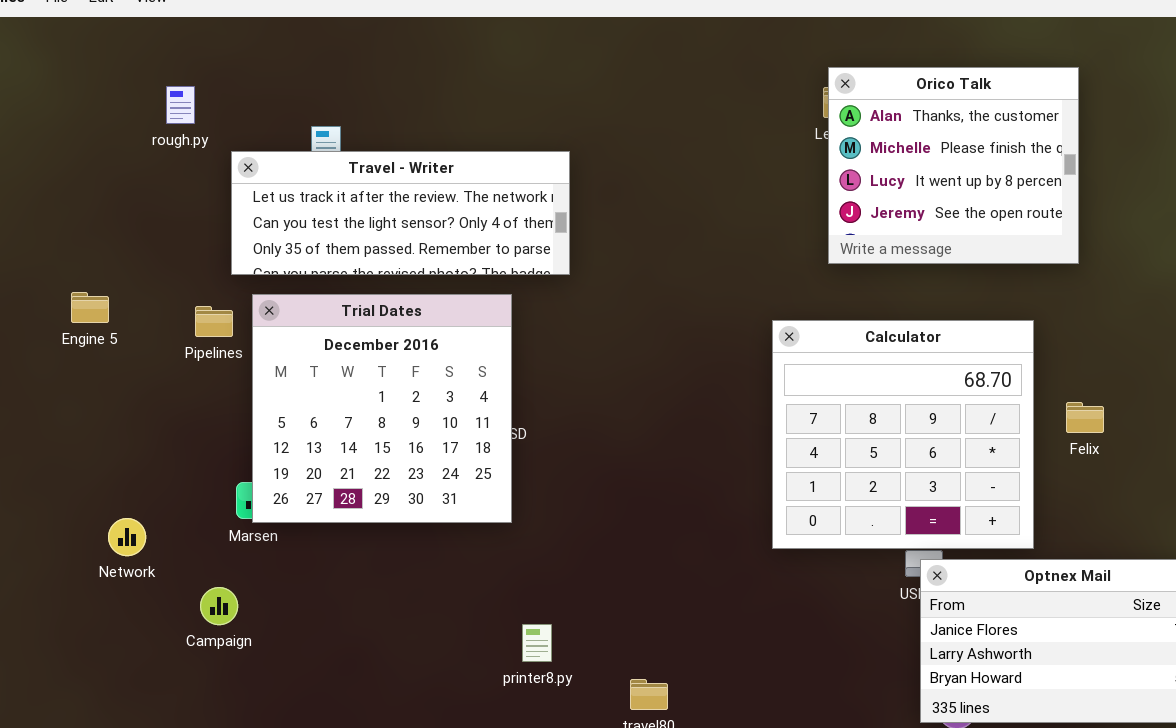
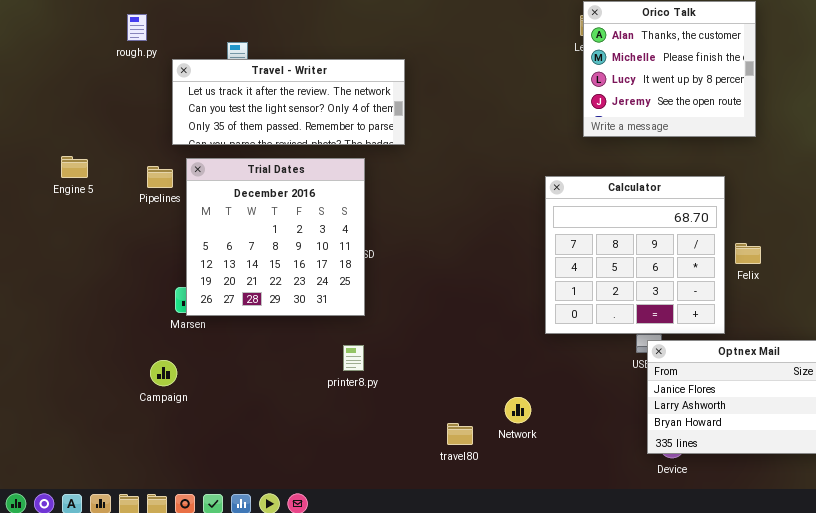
Felix: [1066,402,1104,433] -> [735,243,761,264], moved
Network: [108,518,146,556] -> [505,397,531,423], moved
printer8.py: [522,624,552,662] -> [343,345,364,371], moved

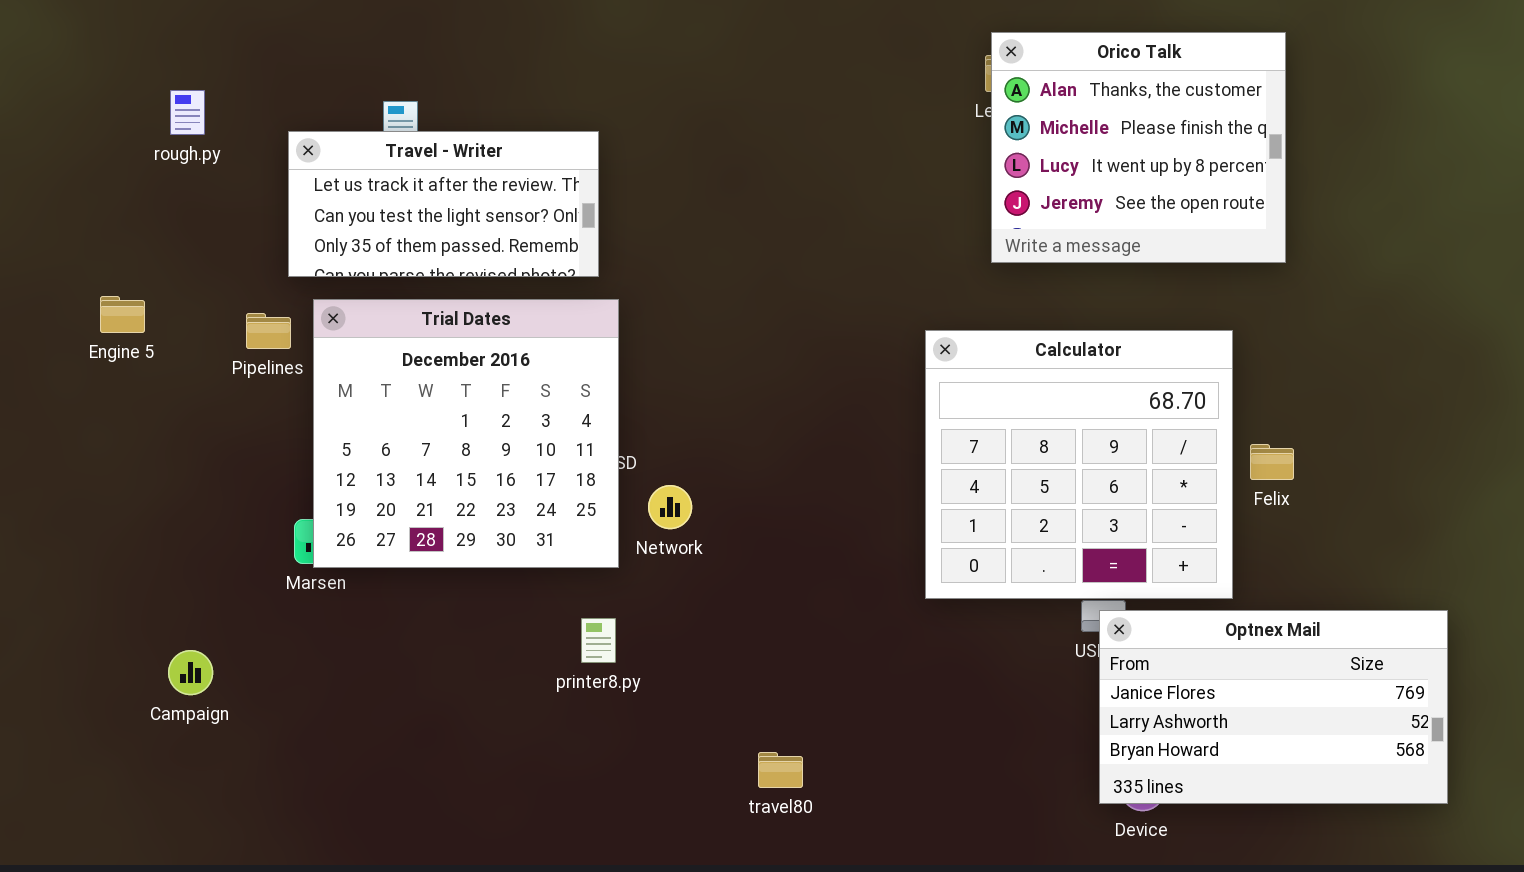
rough.py: [127,14,147,41] -> [170,90,205,135], moved
Travel - Writer: [172,59,405,145] -> [288,131,599,277], resized
Campaign: [150,360,177,386] -> [168,650,213,695], moved
Network: [505,397,531,423] -> [648,485,692,529], moved

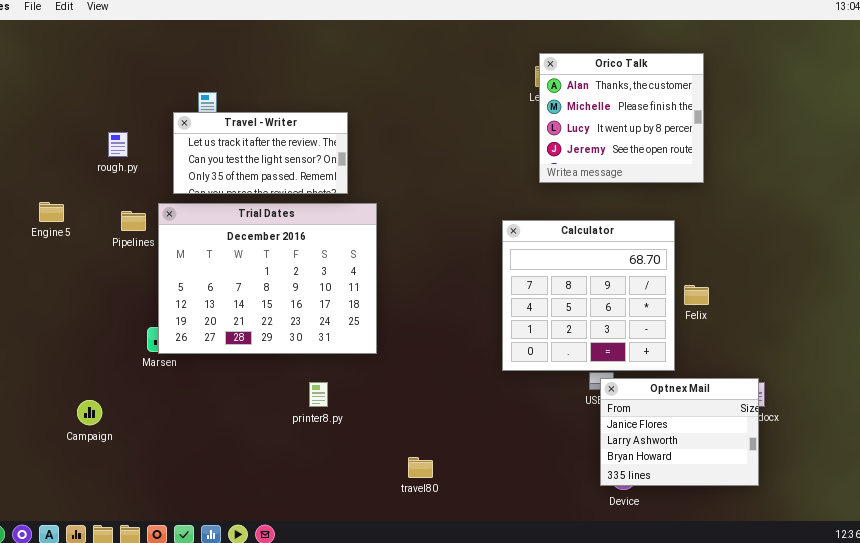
rough.py: [170,90,205,135] -> [108,132,128,157], moved
Travel - Writer: [288,131,599,277] -> [173,112,348,194], moved
Trial Dates: [313,299,619,568] -> [158,203,377,354], resized
Optnex Mail: [1099,610,1448,804] -> [600,378,759,486], resized

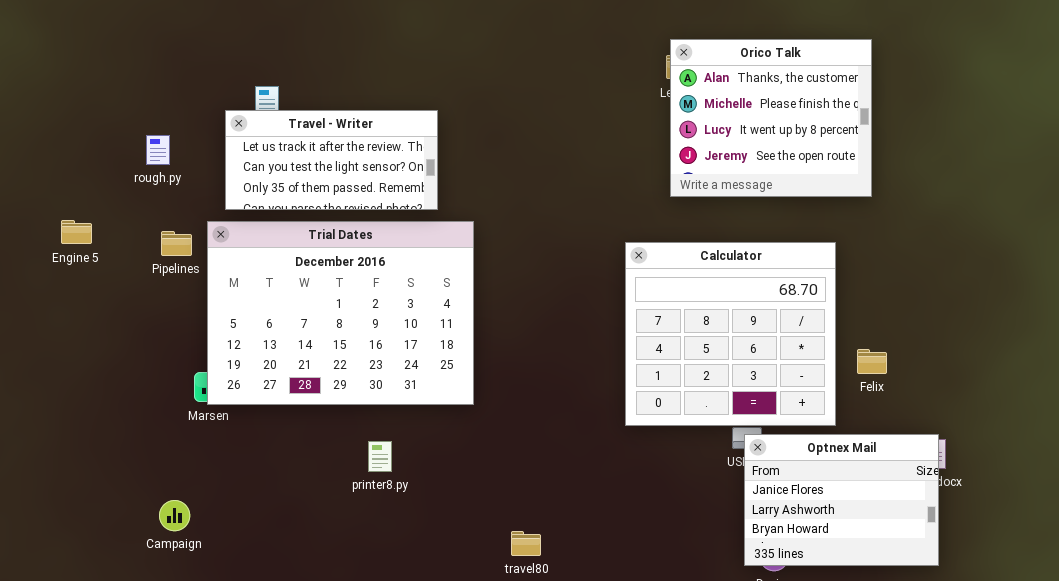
Felix: [684,285,709,305] -> [857,349,887,374], moved
printer8.py: [309,382,328,407] -> [368,441,392,472], moved
Campaign: [77,400,102,425] -> [159,500,190,531], moved

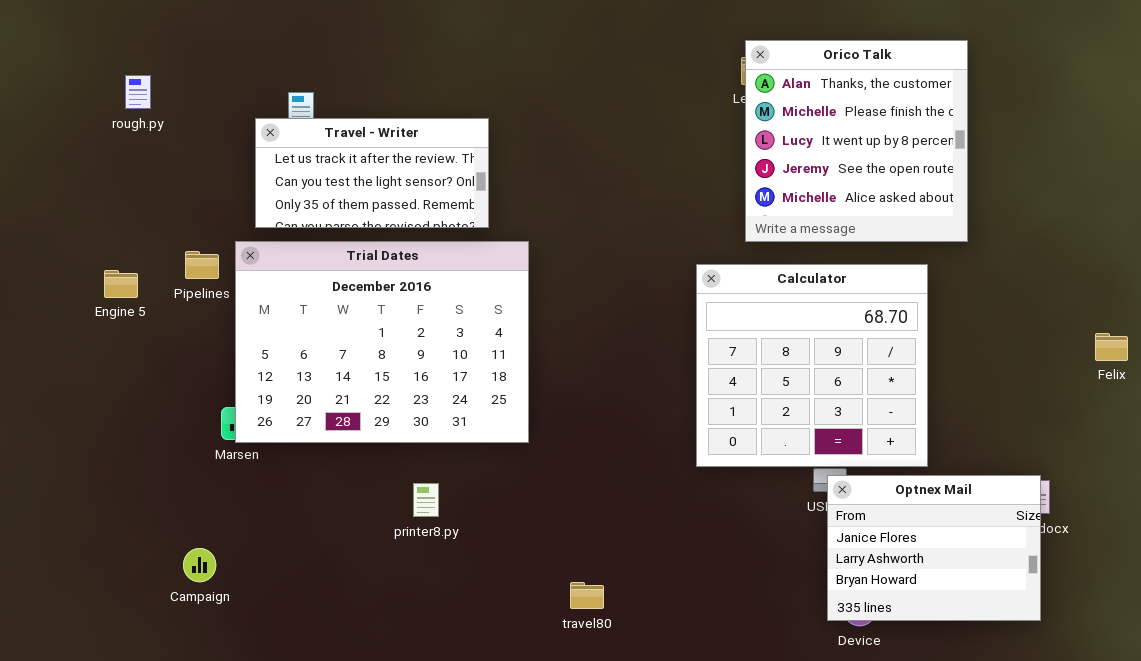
Orico Talk: [670,39,872,197] -> [745,40,968,242], resized
rough.py: [146,135,170,165] -> [125,75,151,109], moved
Engine 5: [61,220,92,244] -> [104,270,138,298], moved
Felix: [857,349,887,374] -> [1095,333,1128,361], moved

